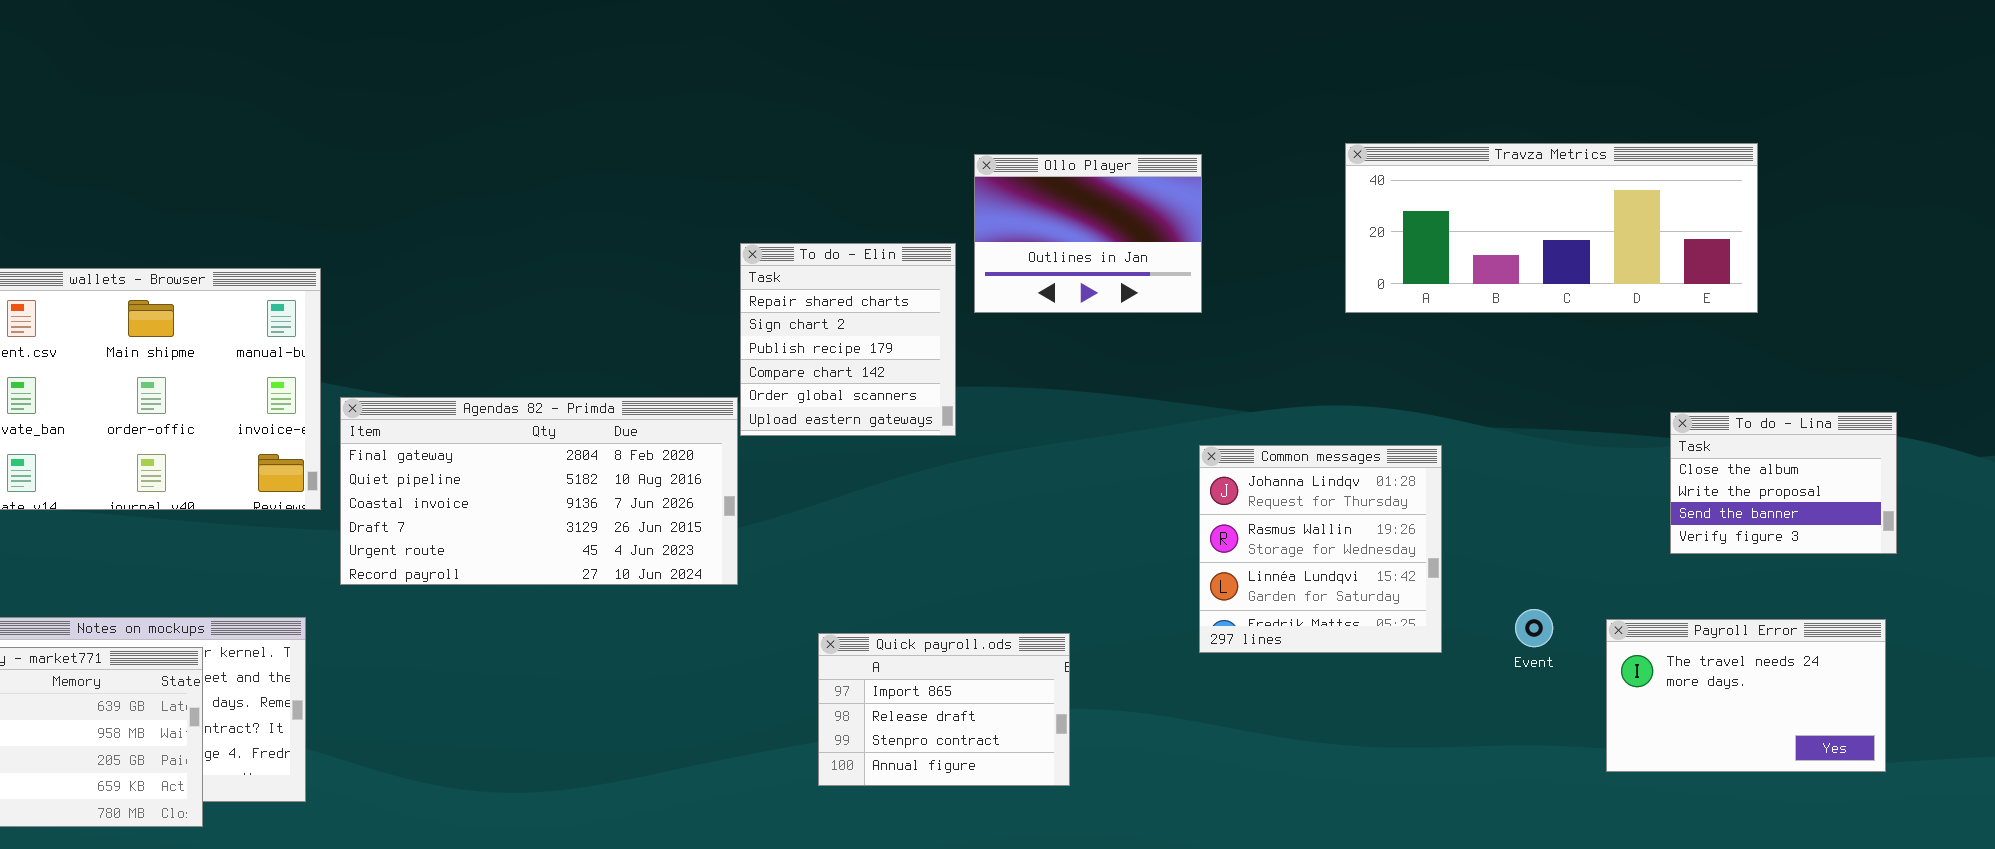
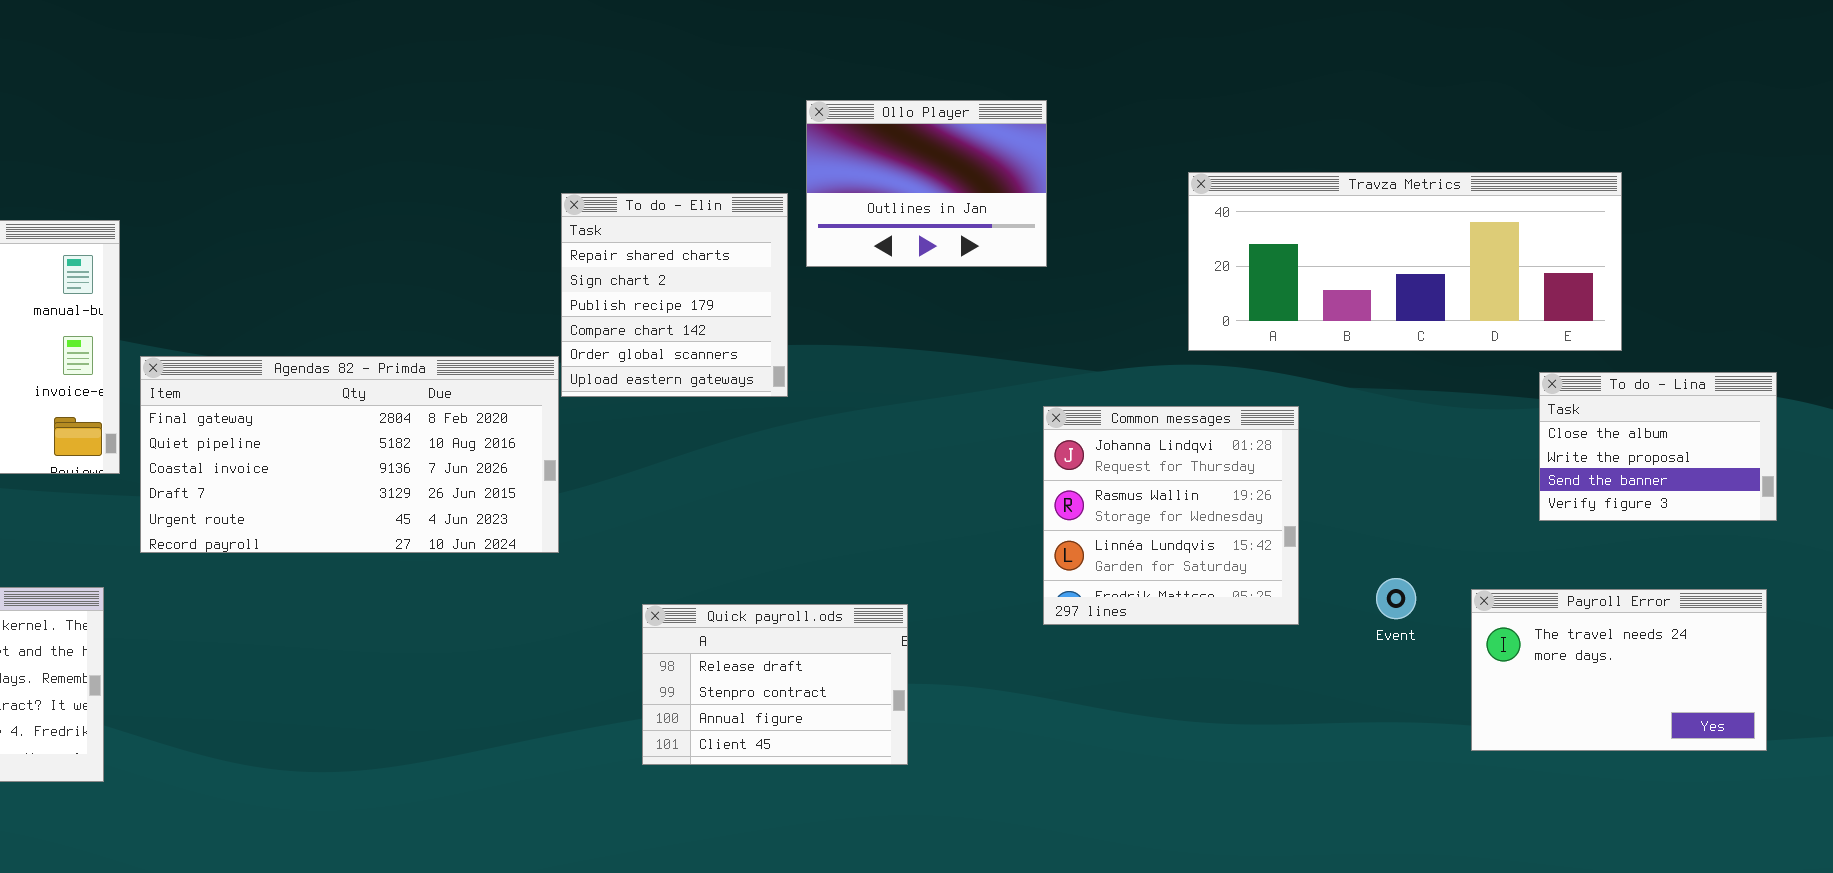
Travza Metrics: [1345,143,1758,313] -> [1188,172,1622,351], moved
Quick payroll.ods: [818,633,1070,786] -> [642,604,908,765], scrolled down 1 row

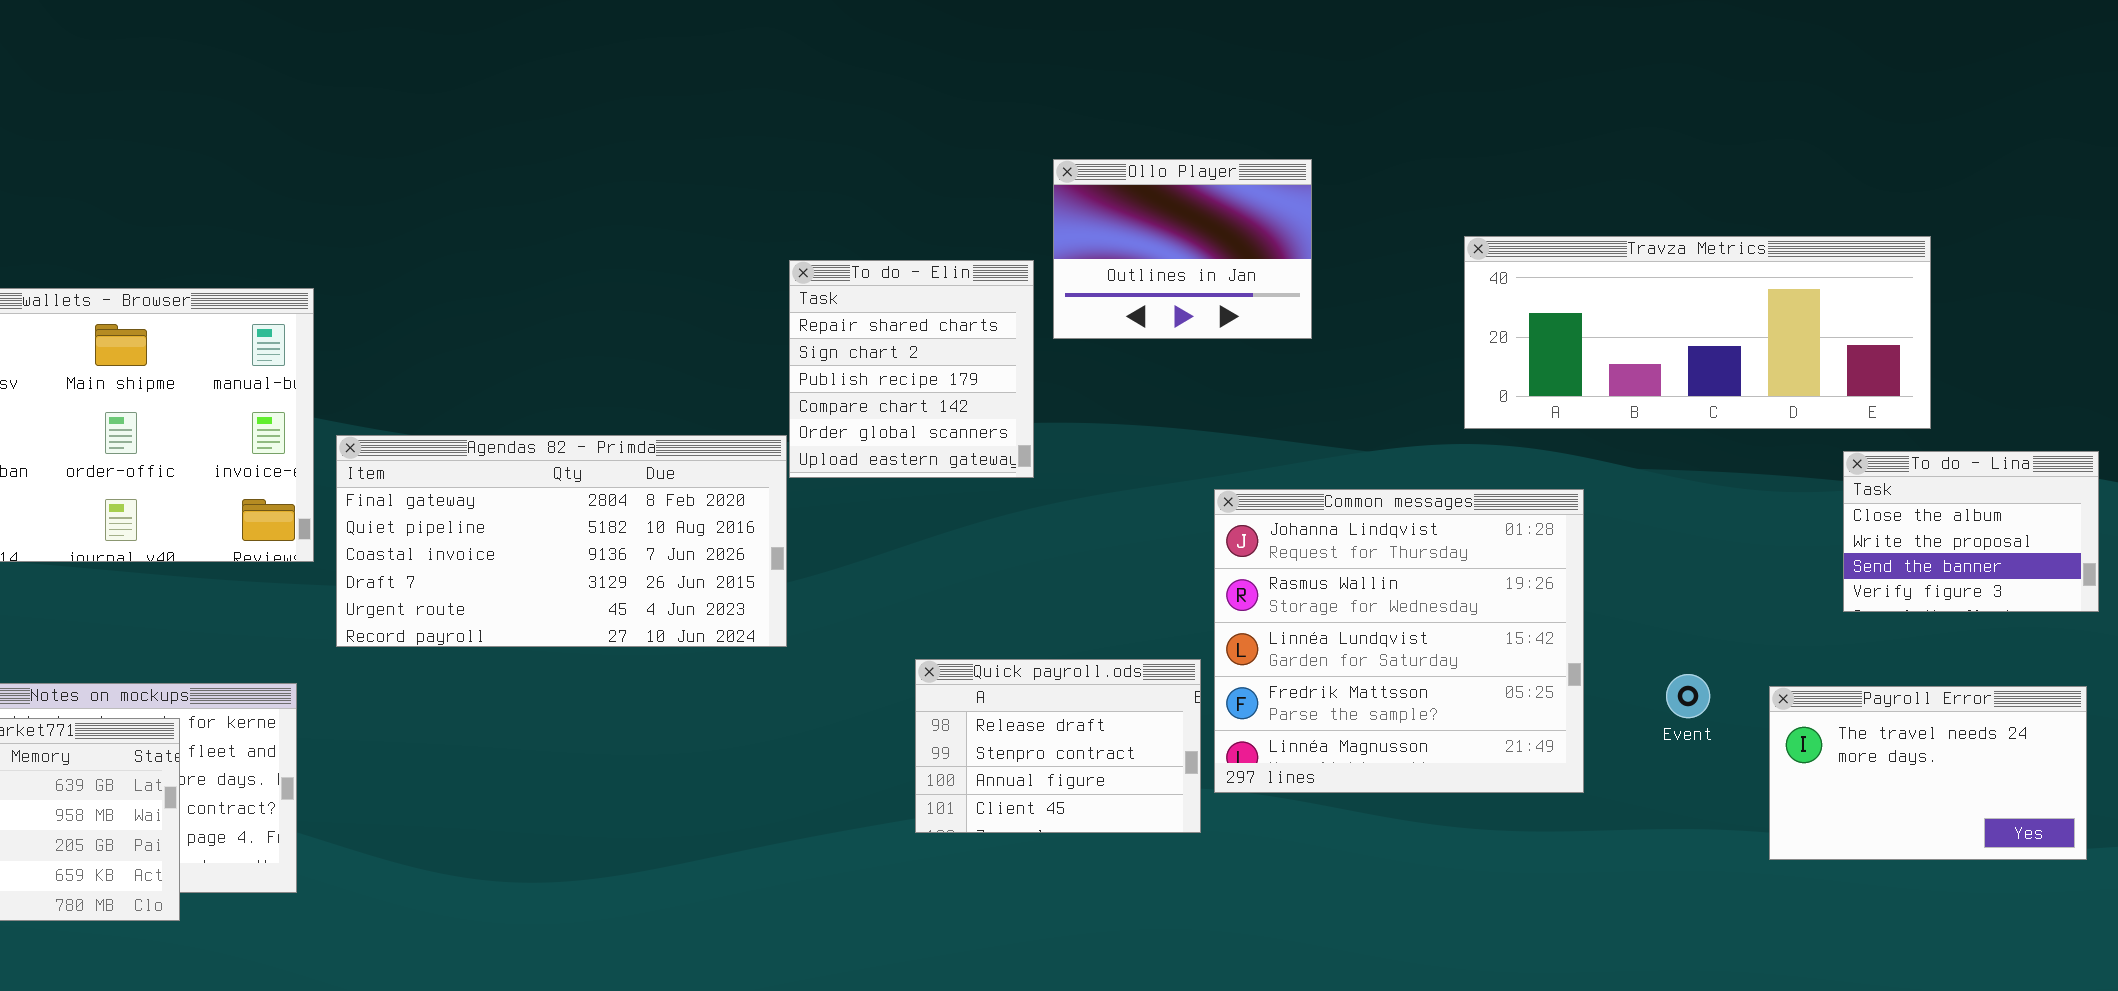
Common messages: [1043,406,1299,625] -> [1214,489,1584,793], resized
Quick payroll.ods: [642,604,908,765] -> [915,659,1201,833], moved

